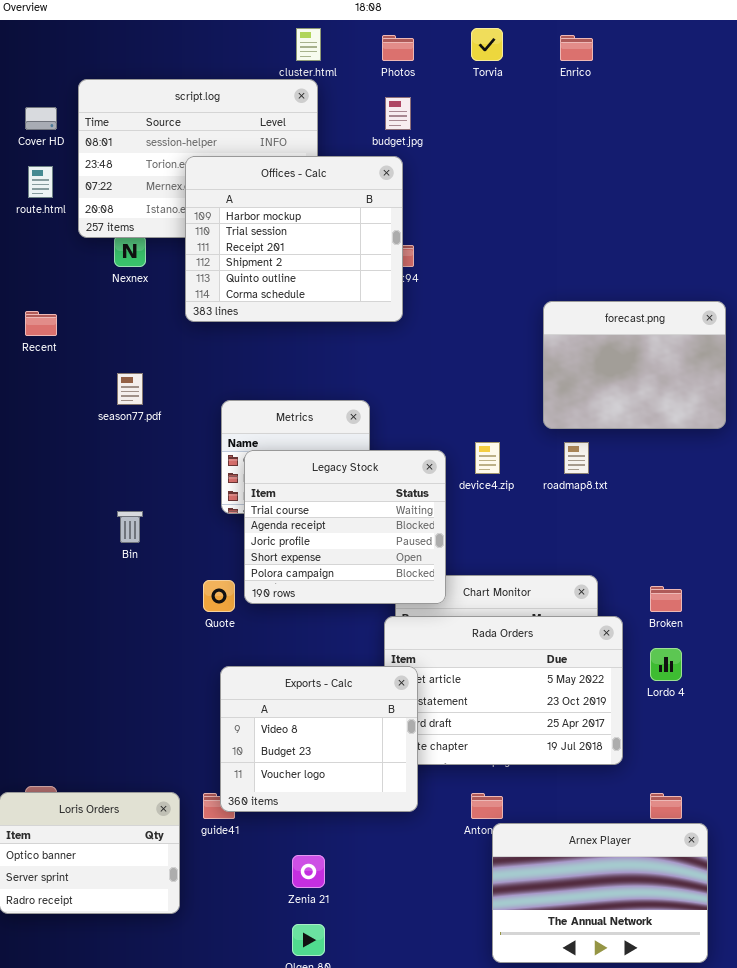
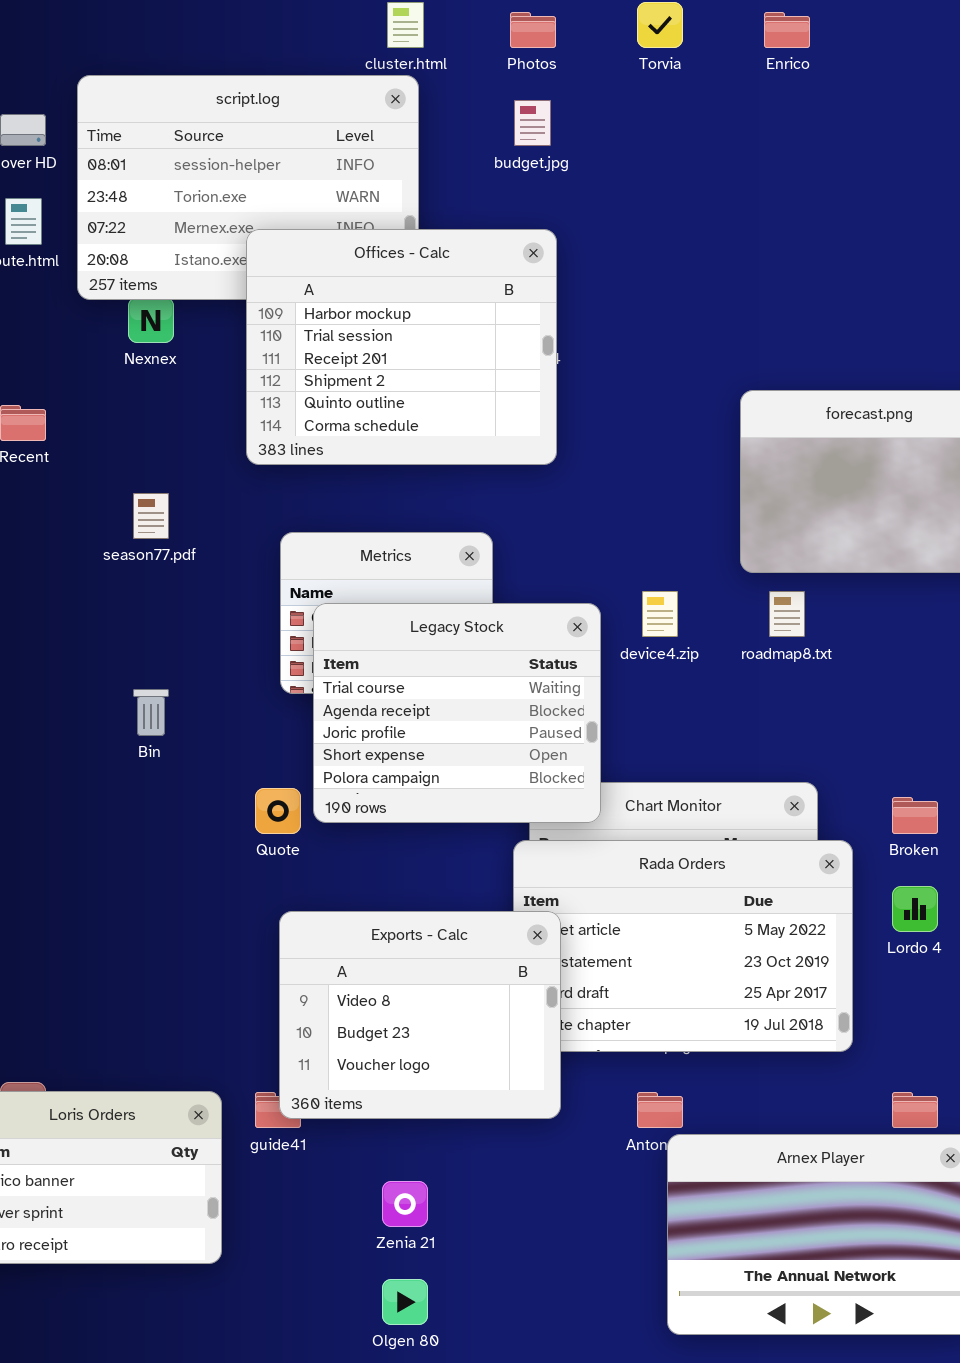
Offices - Calc: [185,156,403,322] -> [246,229,557,465], moved

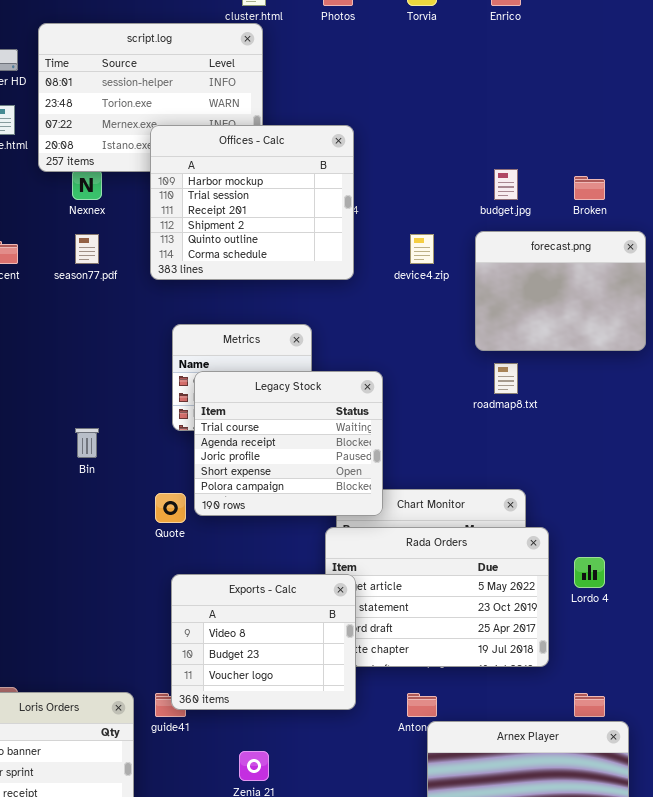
budget.jpg: [514,100,551,146] -> [494,169,518,200], moved
season77.pdf: [133,493,169,539] -> [75,234,99,264], moved
device4.zip: [642,591,678,637] -> [410,234,434,264], moved
Broken: [892,797,938,834] -> [574,176,605,200], moved

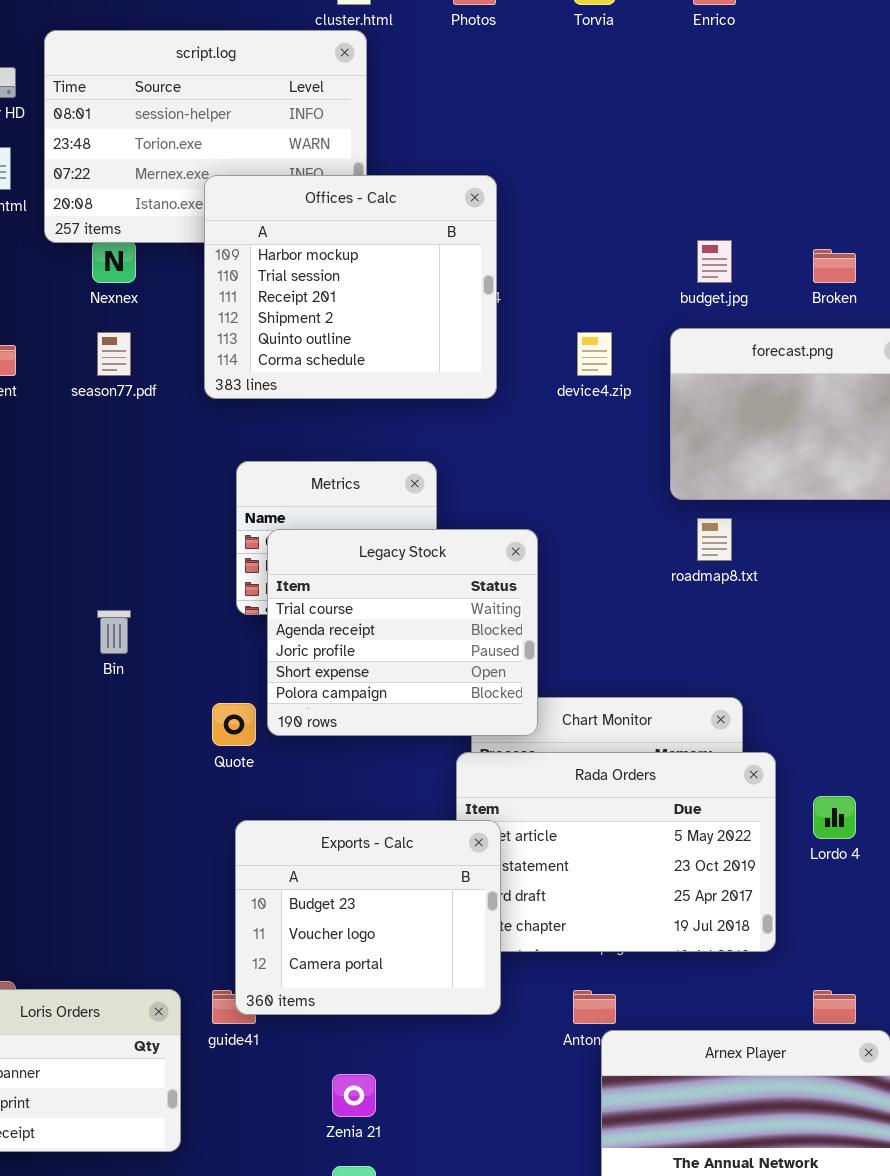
Exports - Calc: [171,574,356,710] -> [235,820,501,1015], scrolled down 1 row

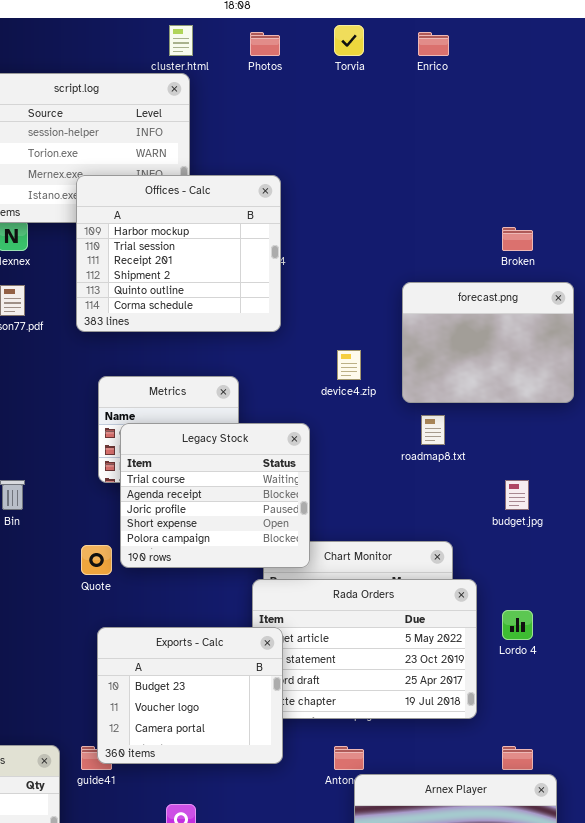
budget.jpg: [697,240,732,283] -> [505,480,529,510], moved
device4.zip: [577,332,612,376] -> [337,350,361,380], moved

